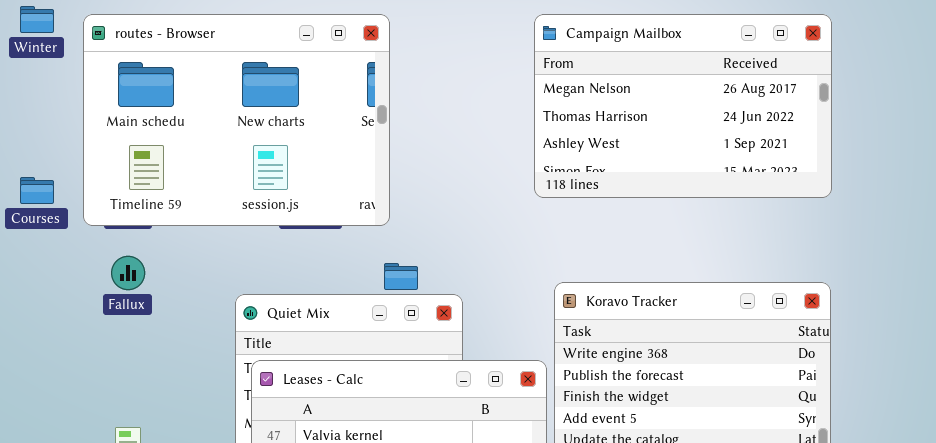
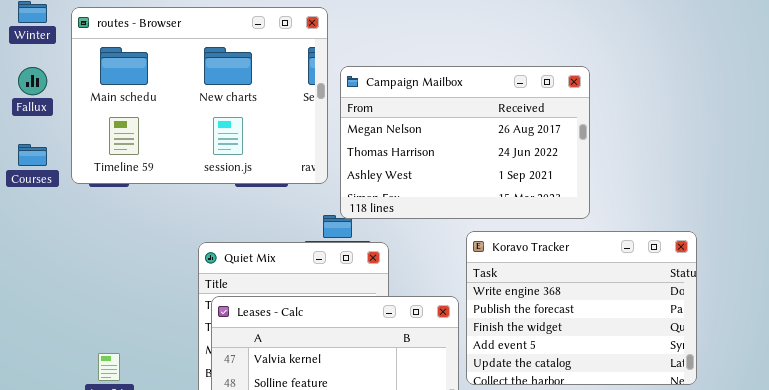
Campaign Mailbox: [534,14,832,198] -> [340,66,590,219], moved
Fallux: [111,256,145,290] -> [18,67,47,95], moved

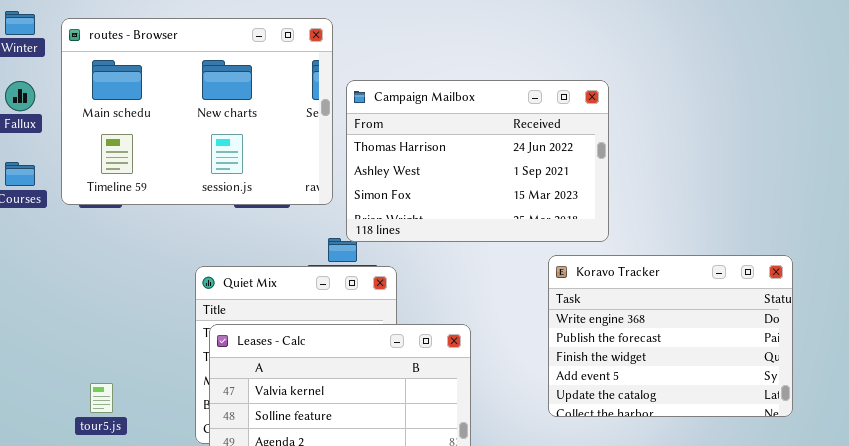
Campaign Mailbox: [340,66,590,219] -> [346,80,609,242], scrolled down 1 row
Koravo Tracker: [466,231,697,385] -> [548,255,793,417], moved

